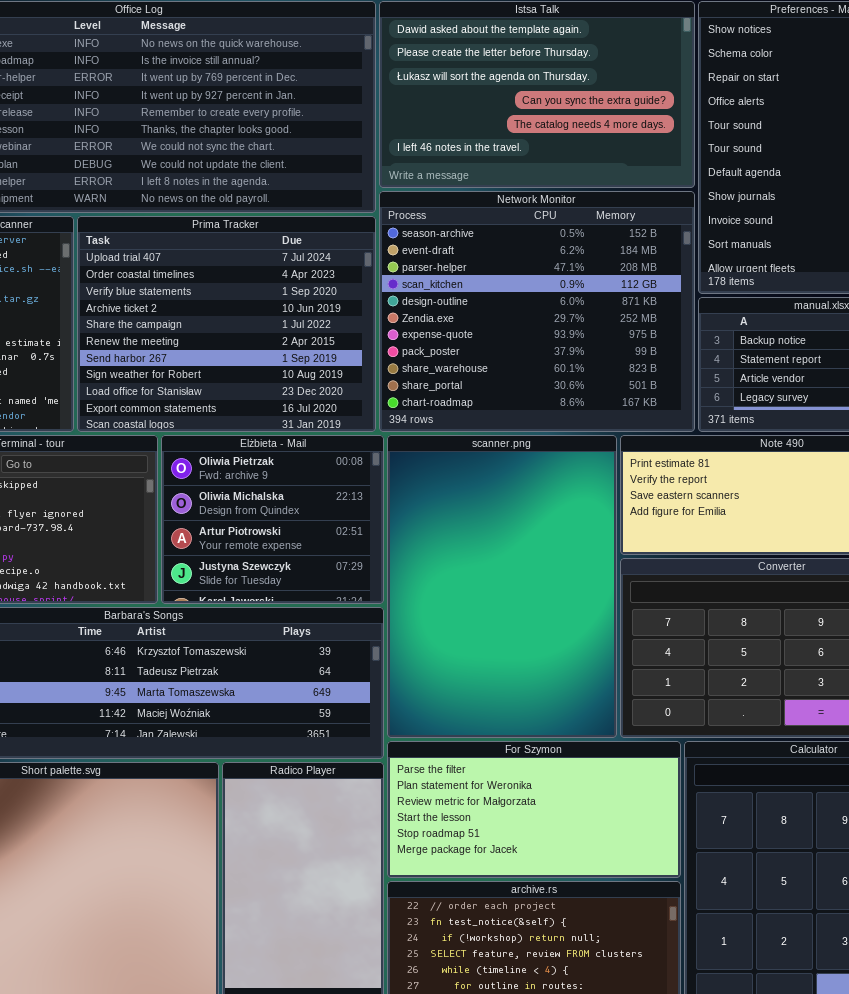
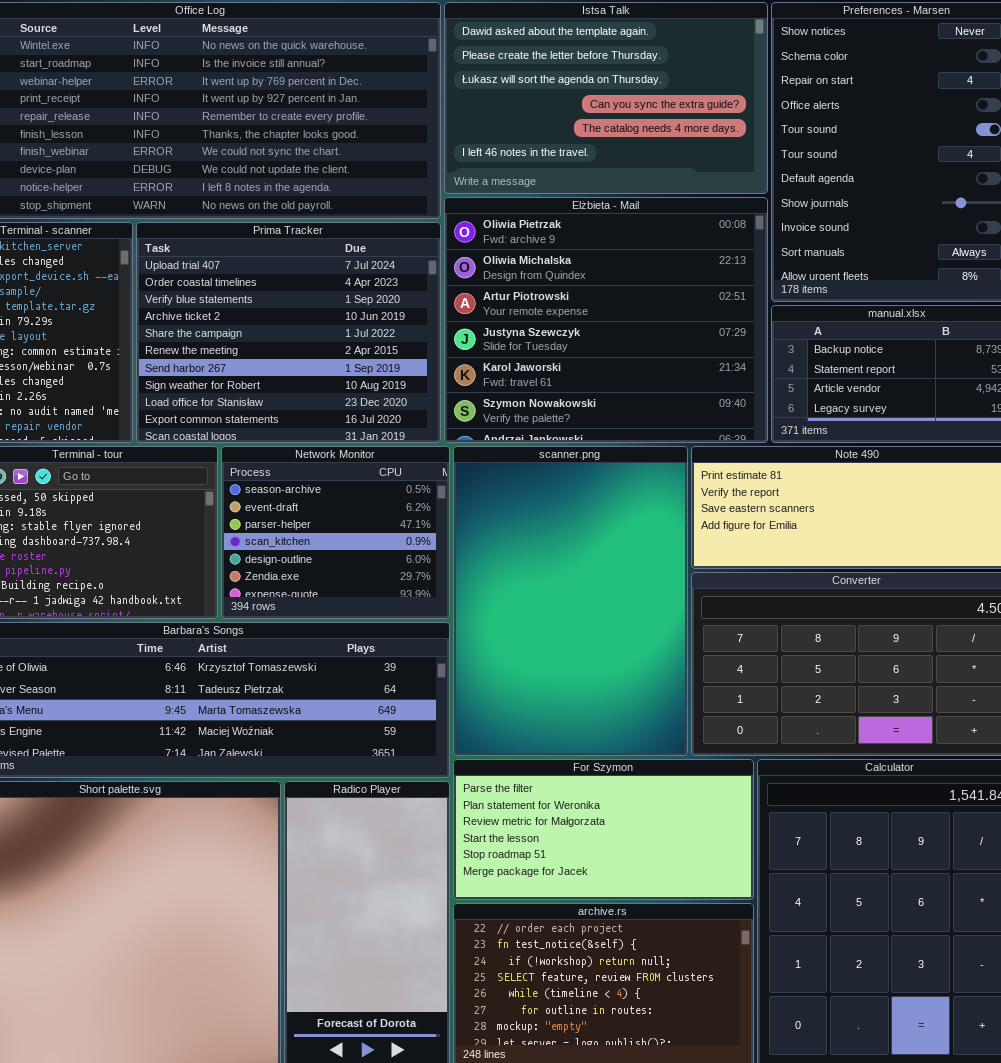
Network Monitor: [379,191,695,432] -> [221,446,450,619], moved, resized
Elżbieta - Mail: [161,435,384,604] -> [444,197,768,443], moved, resized

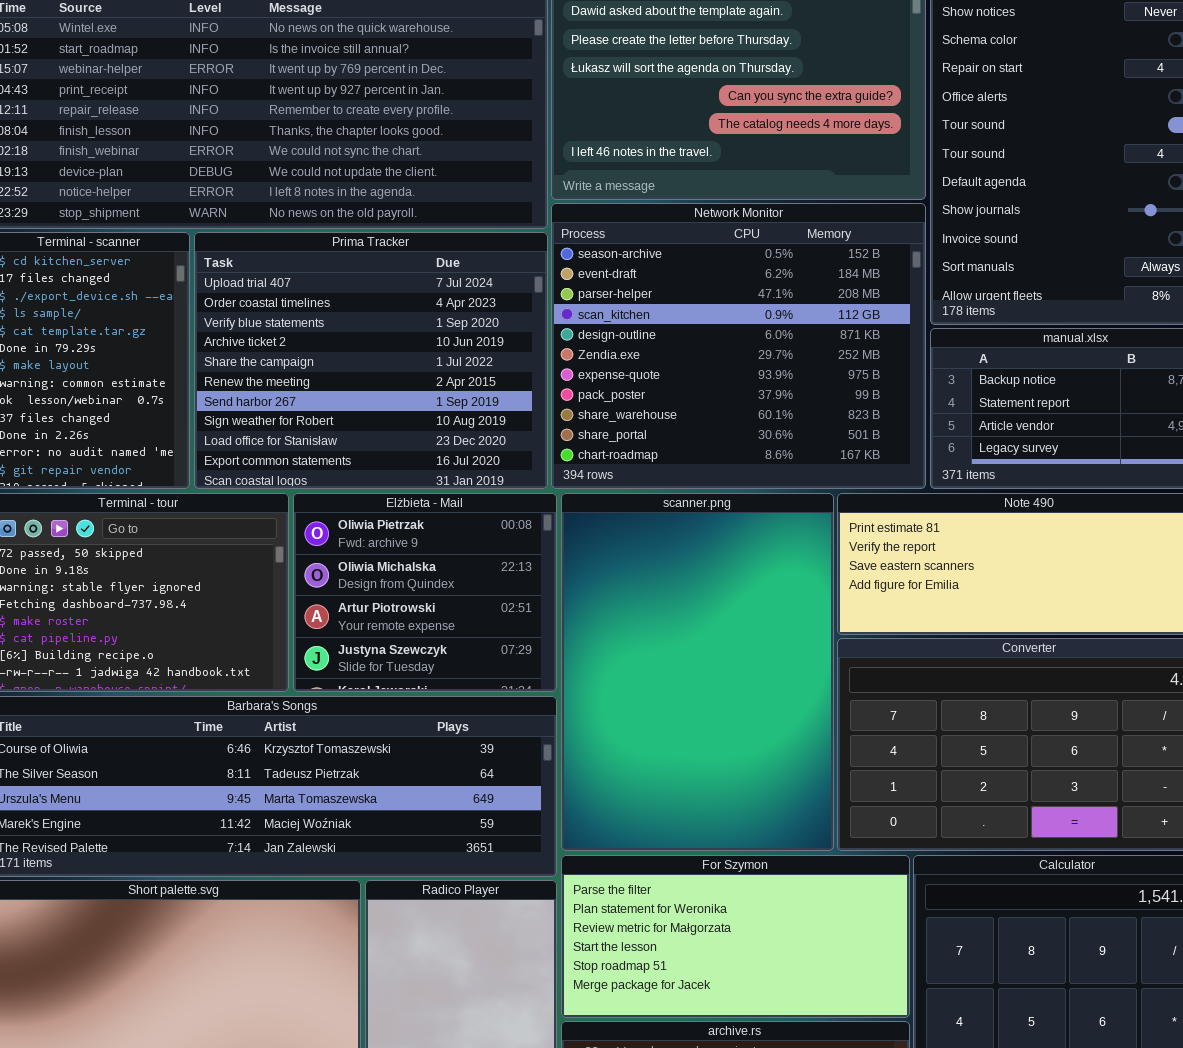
Elżbieta - Mail: [444,197,768,443] -> [293,493,557,692], moved, resized
Network Monitor: [221,446,450,619] -> [551,203,926,489], moved, resized

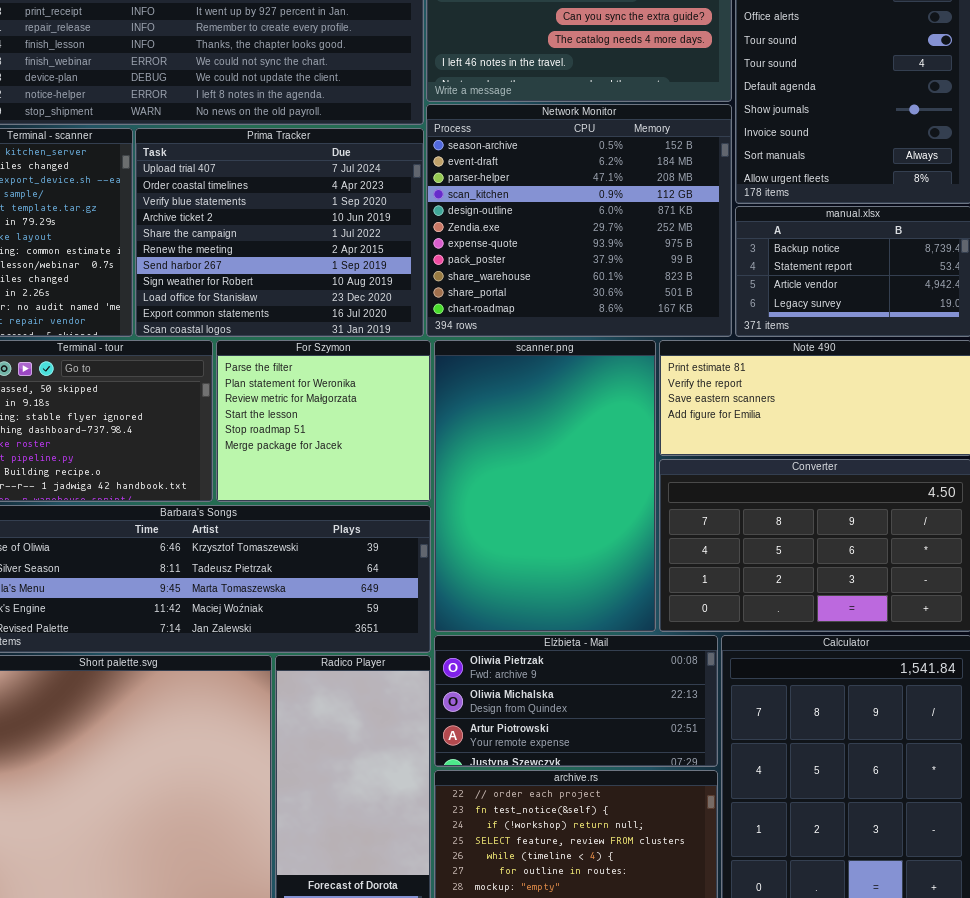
Elżbieta - Mail: [293,493,557,692] -> [434,635,718,767], moved, resized
For Szymon: [561,855,910,1018] -> [216,340,431,502], moved, resized

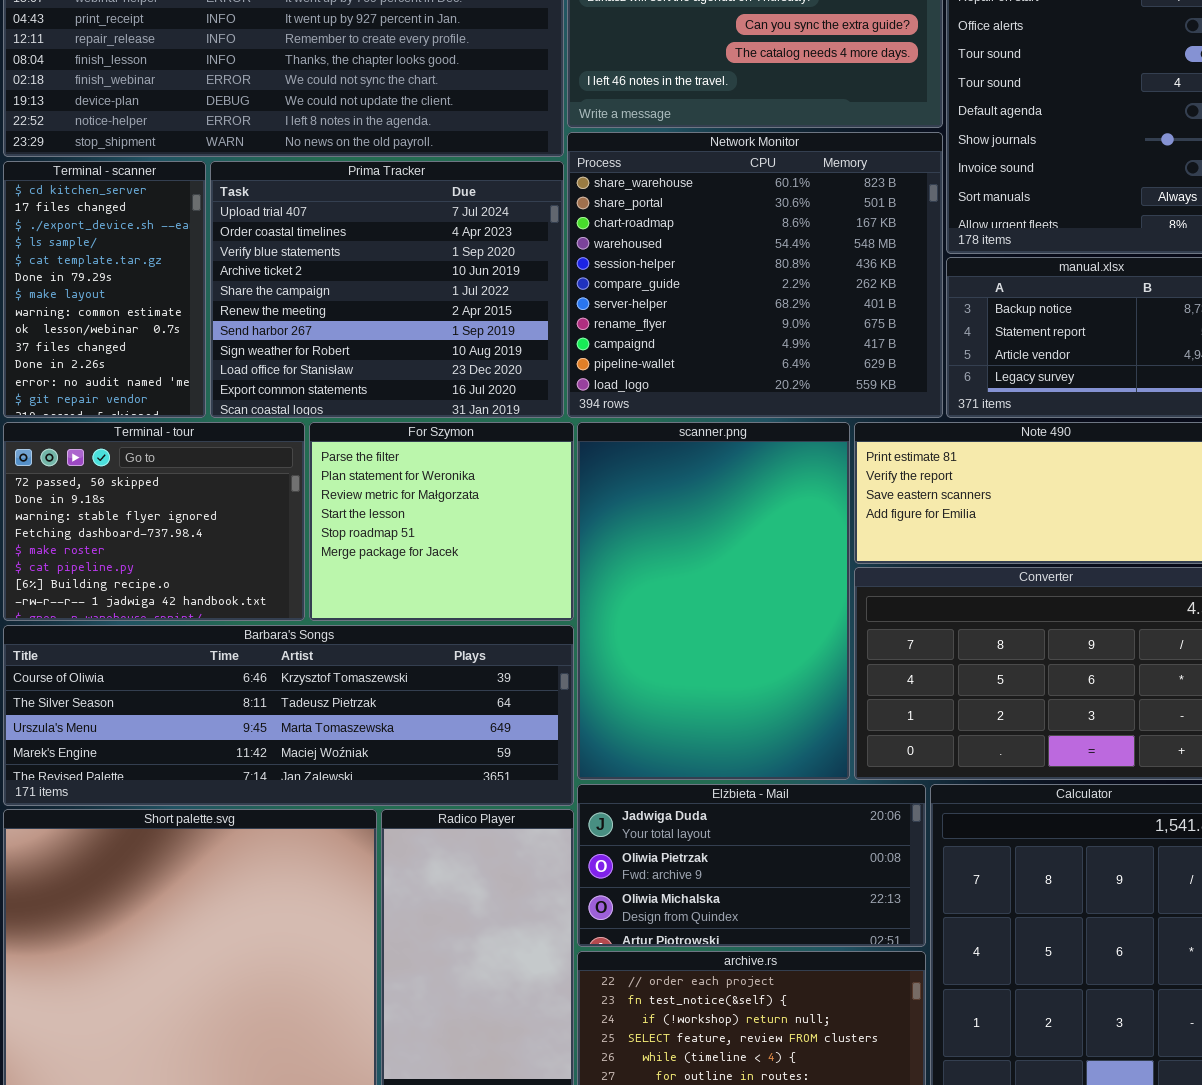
Network Monitor: [426,104,732,337] -> [567,132,943,418], scrolled down 8 rows
Elżbieta - Mail: [434,635,718,767] -> [577,784,926,947], scrolled up 1 row

